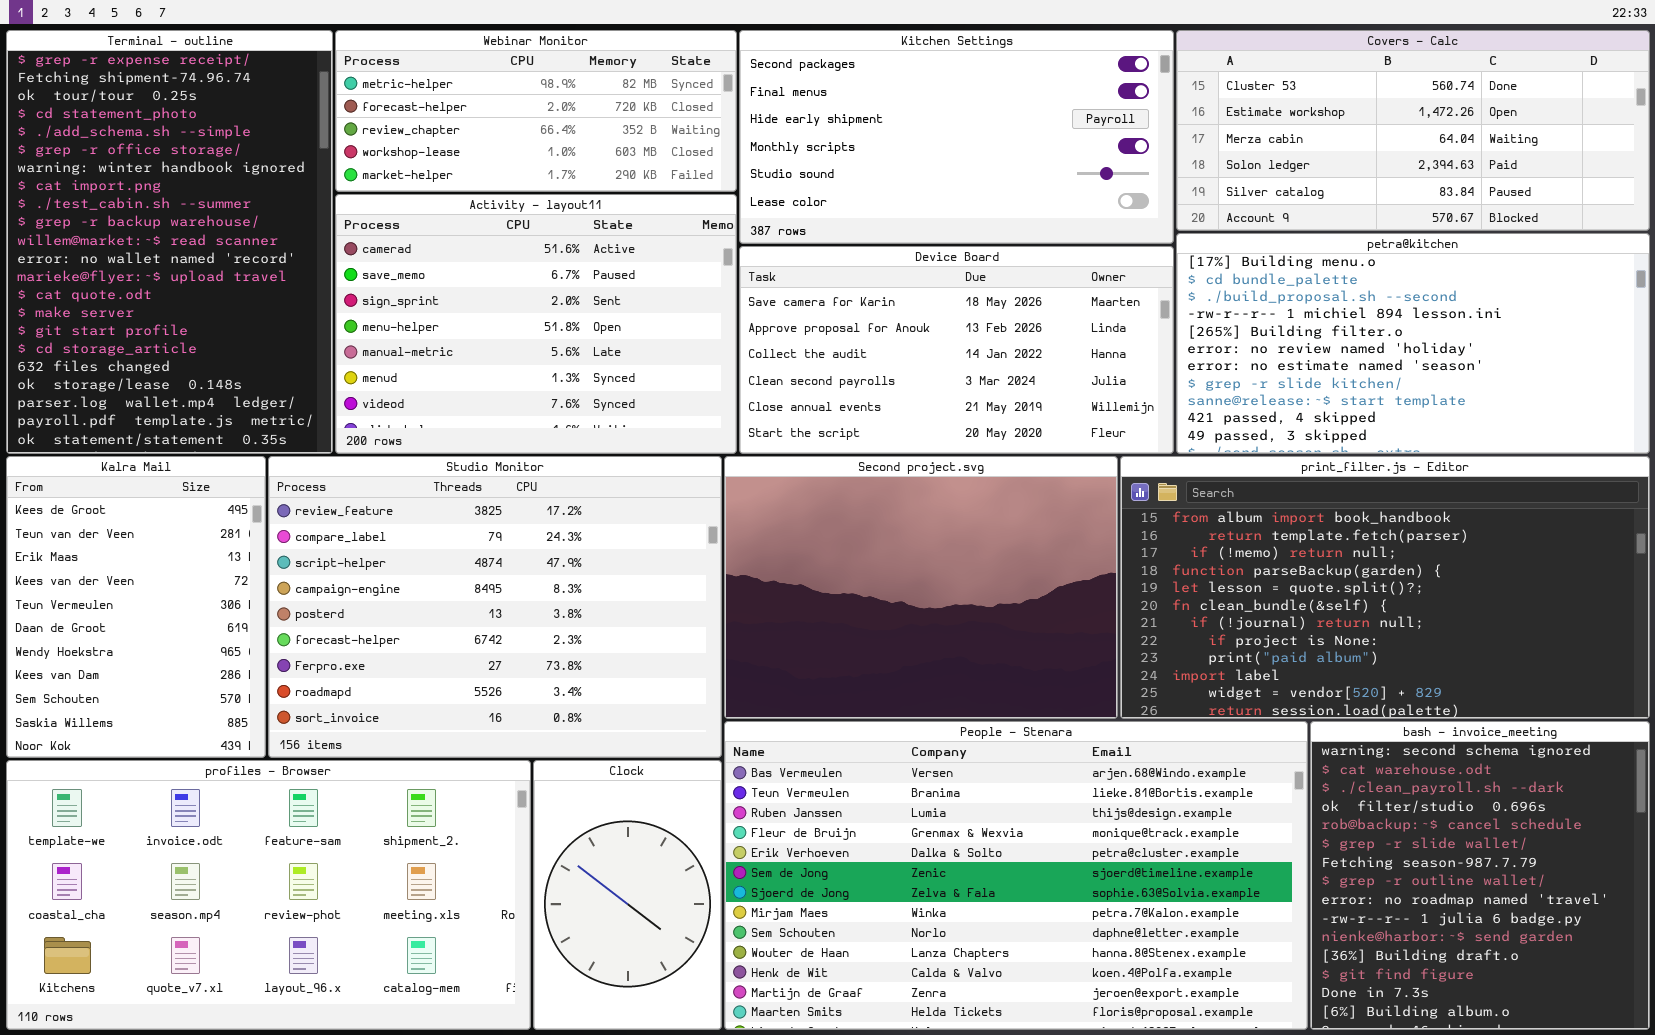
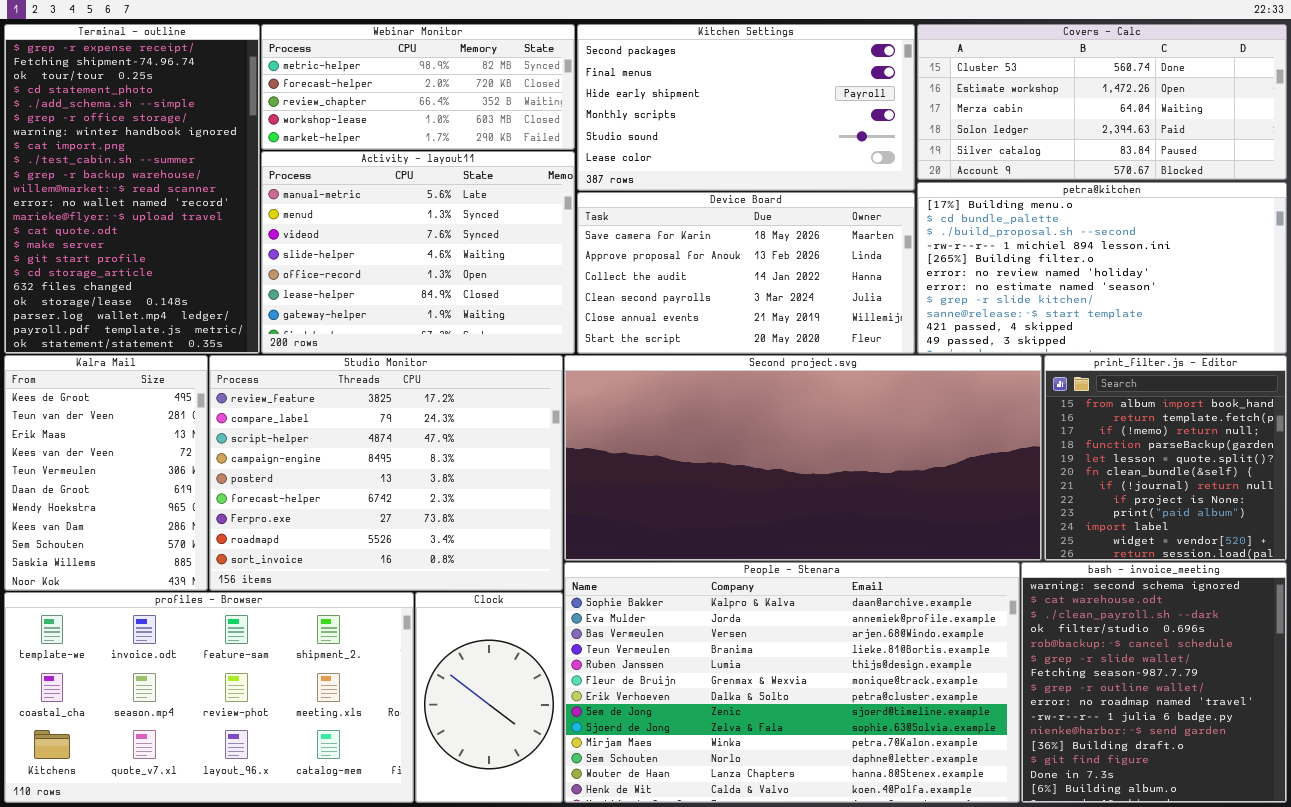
Activity - layout11: [335,194,737,454] -> [261,151,575,354], scrolled down 4 rows
Second project.svg: [724,456,1118,719] -> [564,355,1042,561], resized
print_filter.js - Editor: [1120,456,1650,719] -> [1044,355,1287,561], resized
People - Stenara: [724,721,1308,1030] -> [564,562,1020,803], scrolled up 2 rows

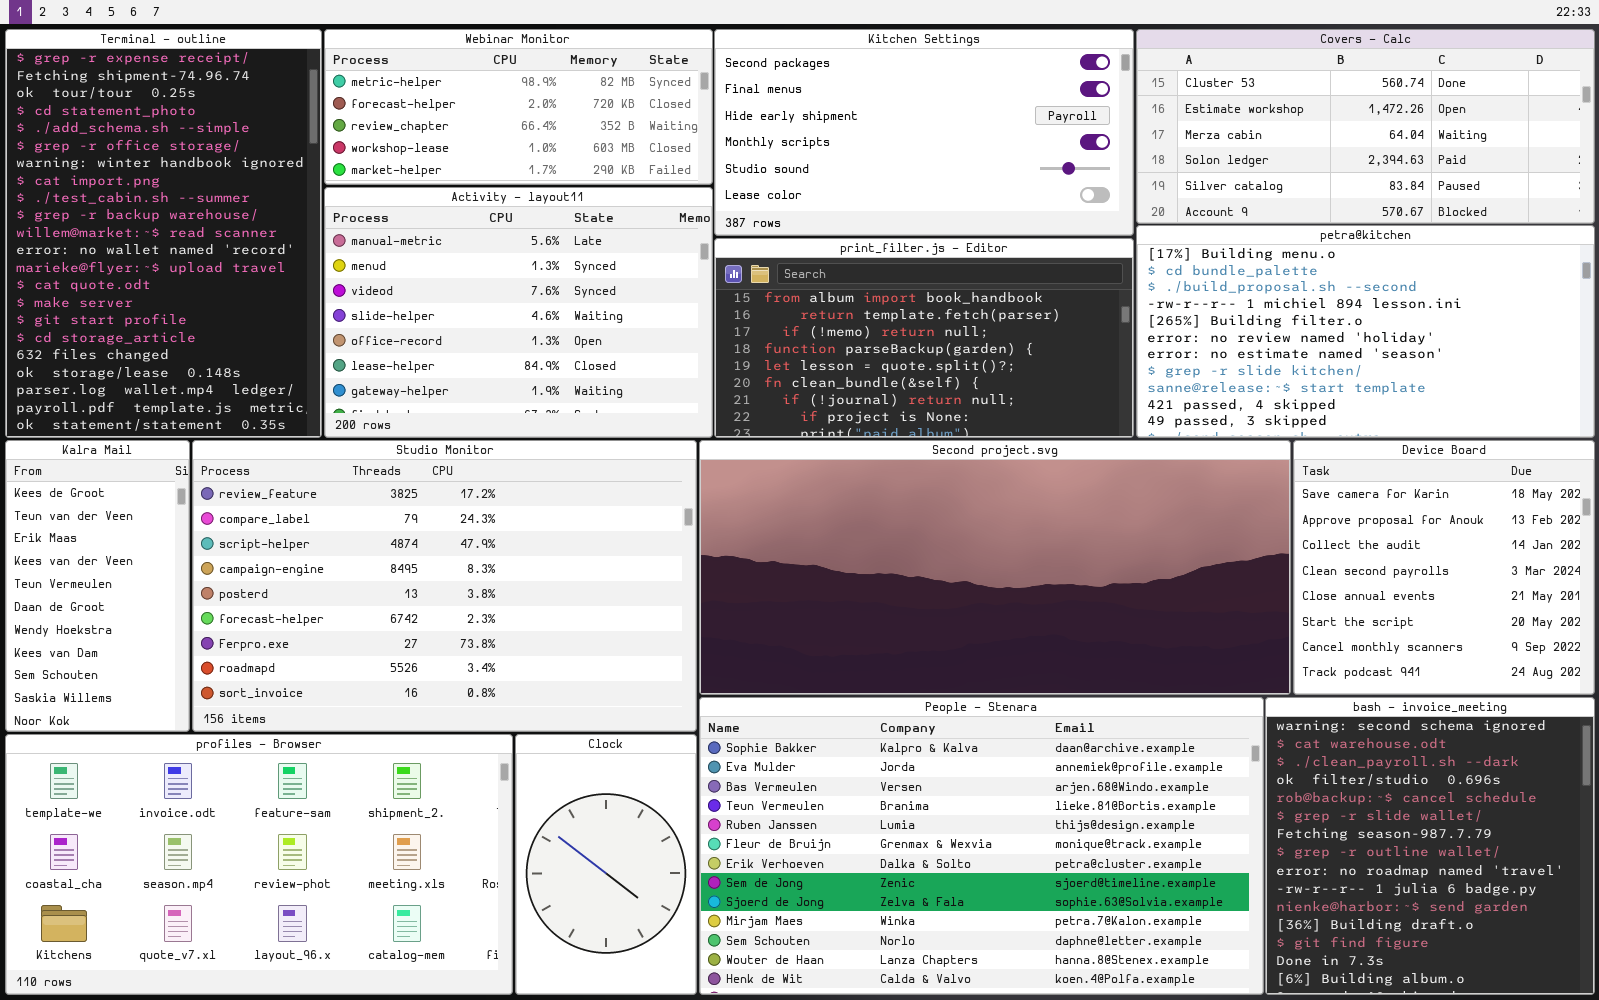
Device Board: [577,192,915,354] -> [1293,440,1595,695], moved, resized
Kalra Mail: [4,355,208,591] -> [5,440,190,732], resized
Studio Monitor: [209,355,563,591] -> [192,440,697,732], resized
print_filter.js - Editor: [1044,355,1287,561] -> [714,238,1134,438], moved, resized

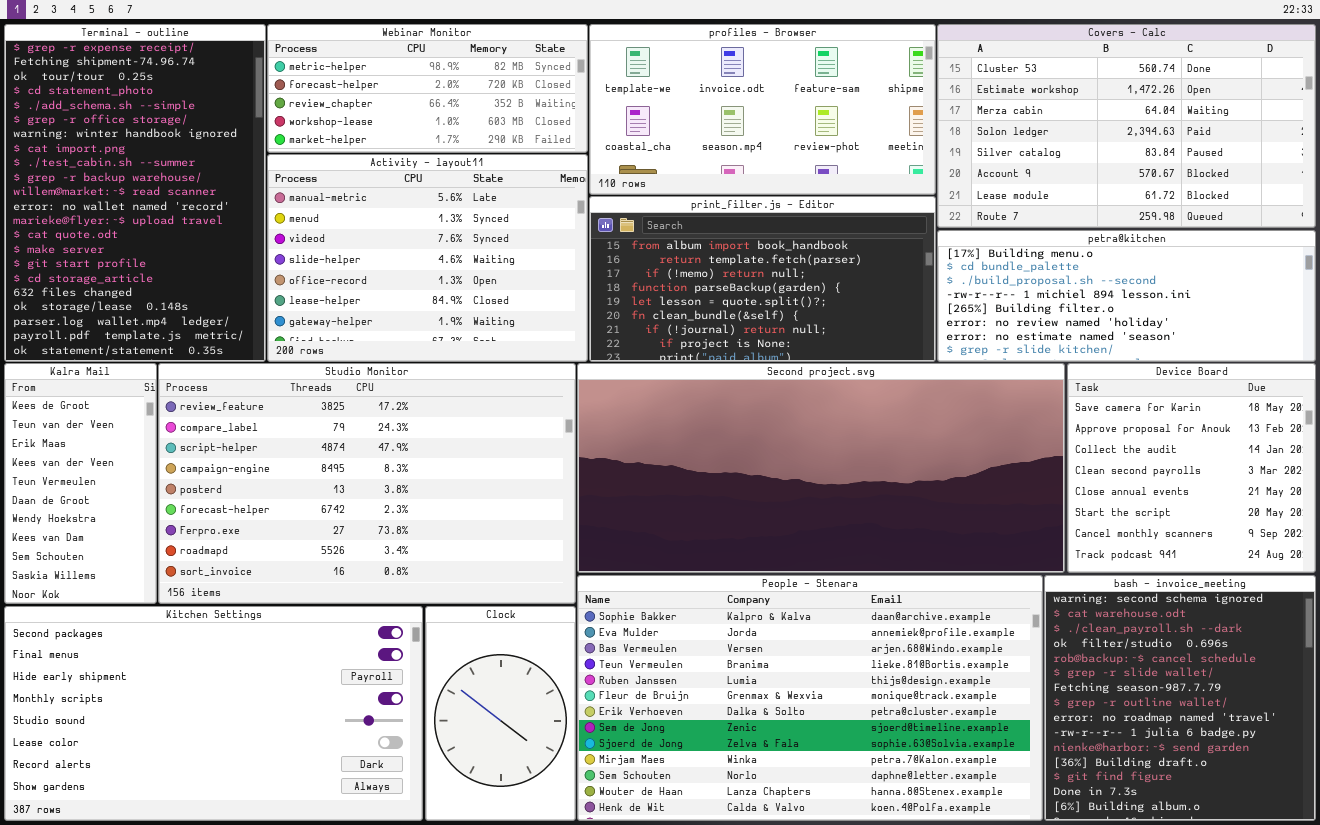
Kitchen Settings: [714,29,1134,236] -> [4,606,423,821], moved, resized
Covers - Calc: [1136,29,1595,224] -> [937,24,1316,228], resized
petra@kitchen: [1136,225,1595,438] -> [937,230,1316,362], resized
profiles - Browser: [5,734,513,995] -> [589,24,936,195], moved, resized

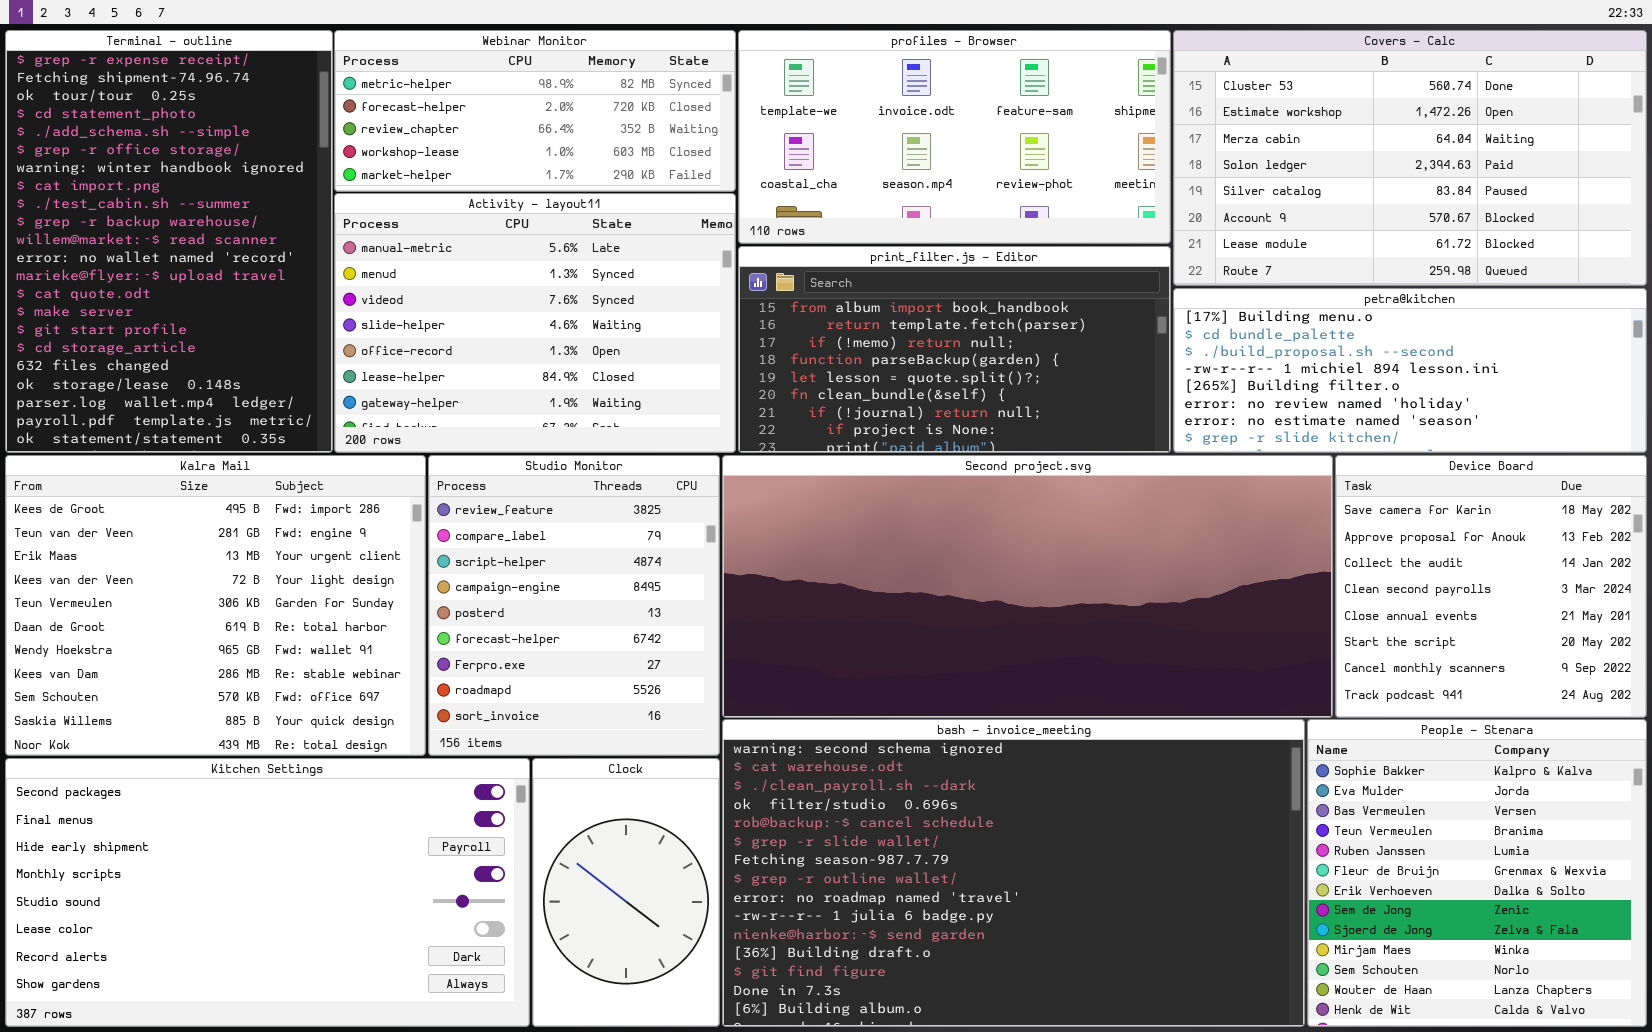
Kalra Mail: [4,363,157,604] -> [5,455,426,756], resized
Studio Monitor: [158,363,576,604] -> [428,455,720,756], resized
People - Stenara: [577,575,1043,821] -> [1307,719,1647,1027], moved, resized
bash - invoice_meeting: [1044,575,1316,821] -> [722,719,1305,1027], moved, resized

